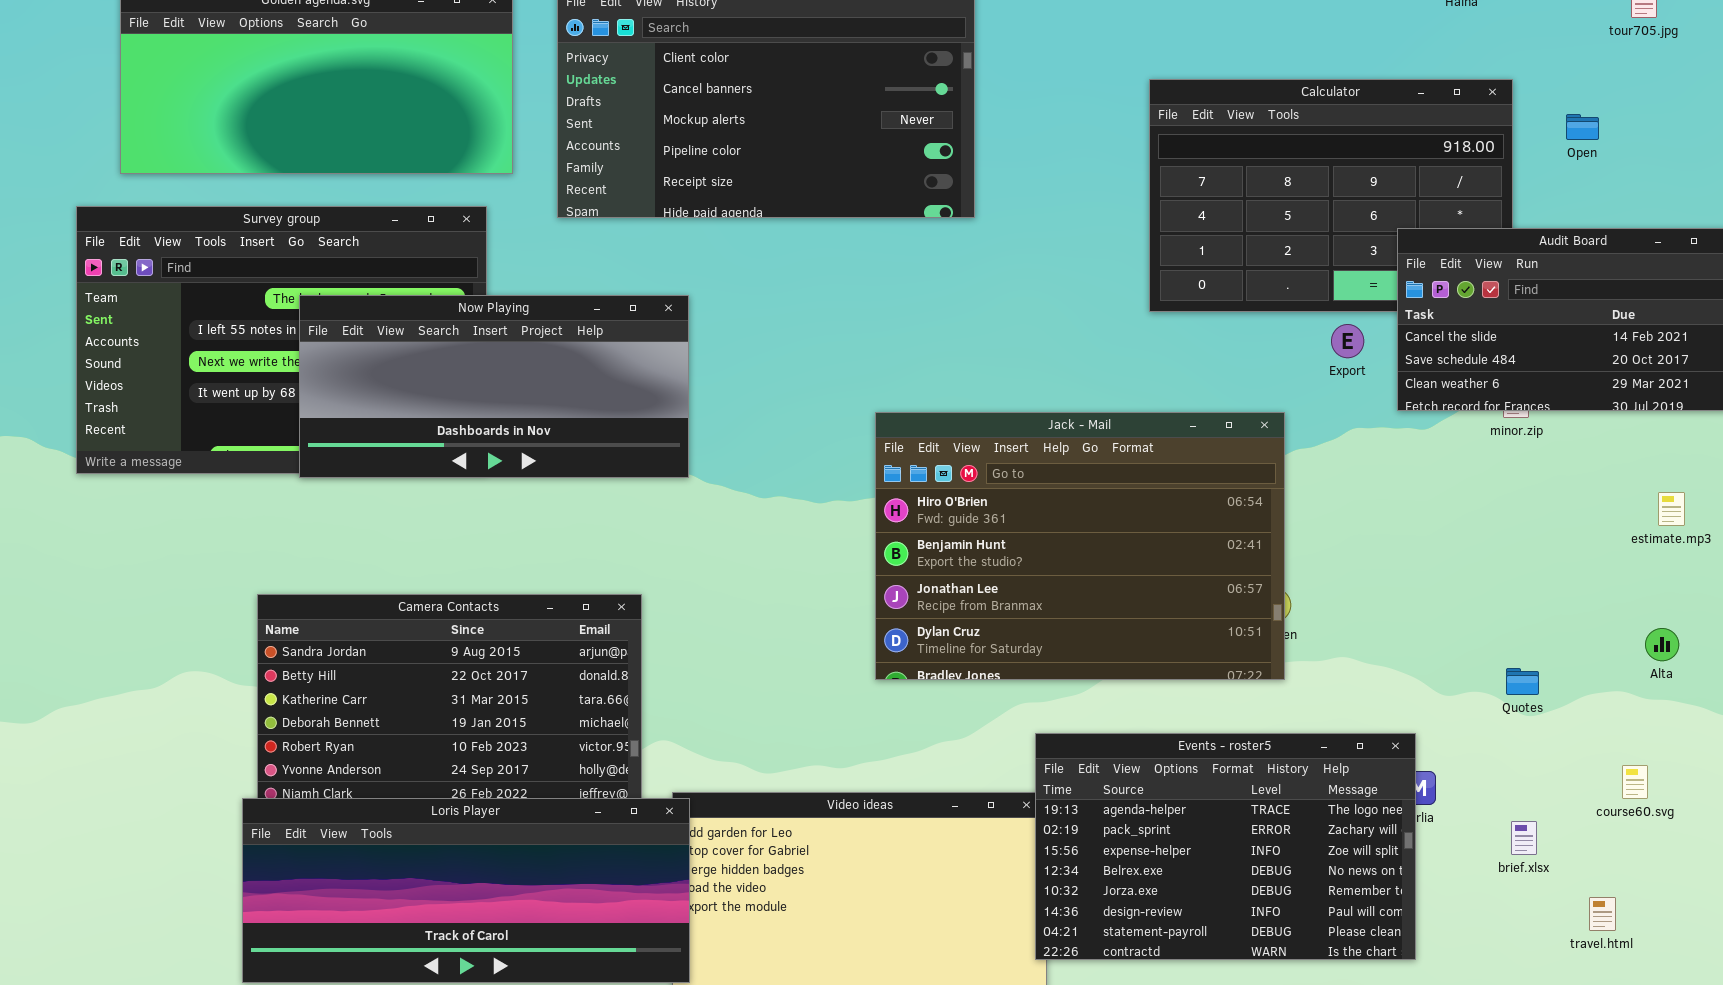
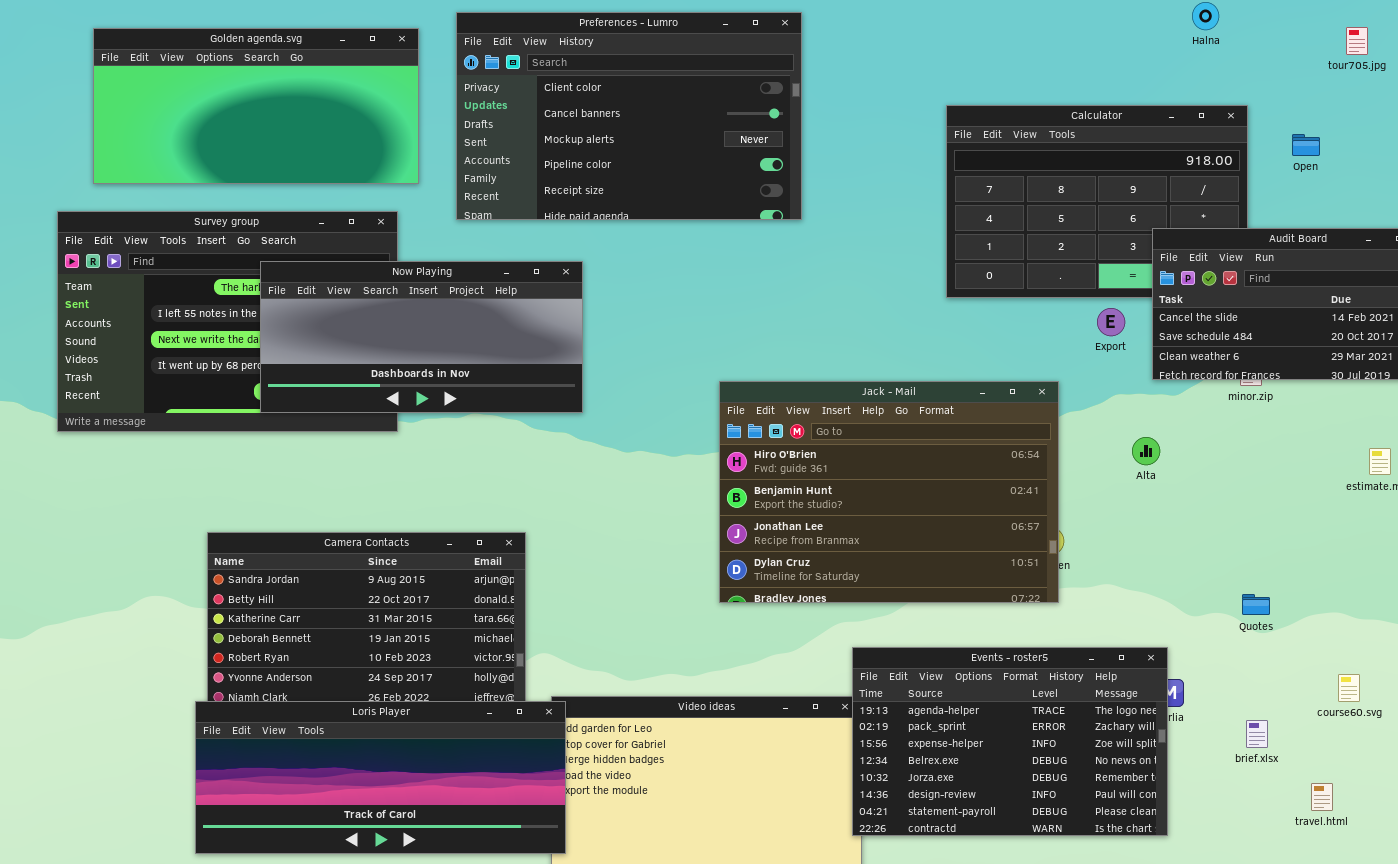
Now Playing: [299,295,689,478] -> [260,261,583,413], moved
Alta: [1645,628,1679,661] -> [1132,437,1160,465], moved

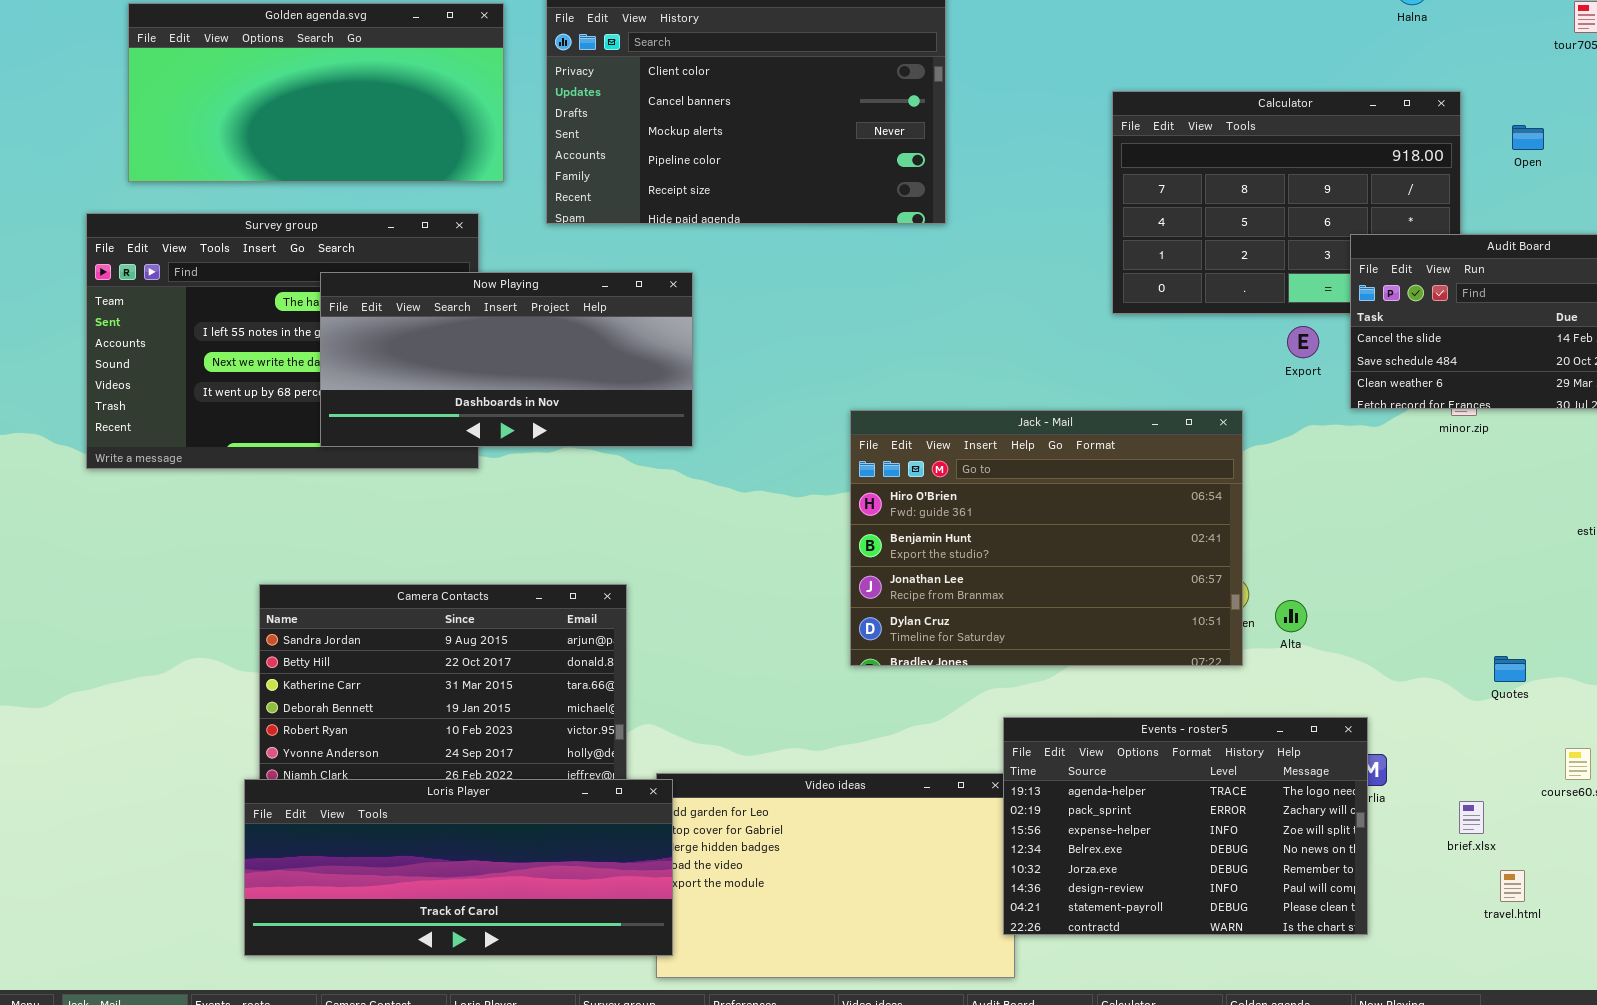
Alta: [1132,437,1160,465] -> [1275,600,1307,632], moved
Quotes: [1242,594,1270,615] -> [1494,656,1526,682], moved
travel.html: [1311,783,1333,811] -> [1500,870,1525,902], moved

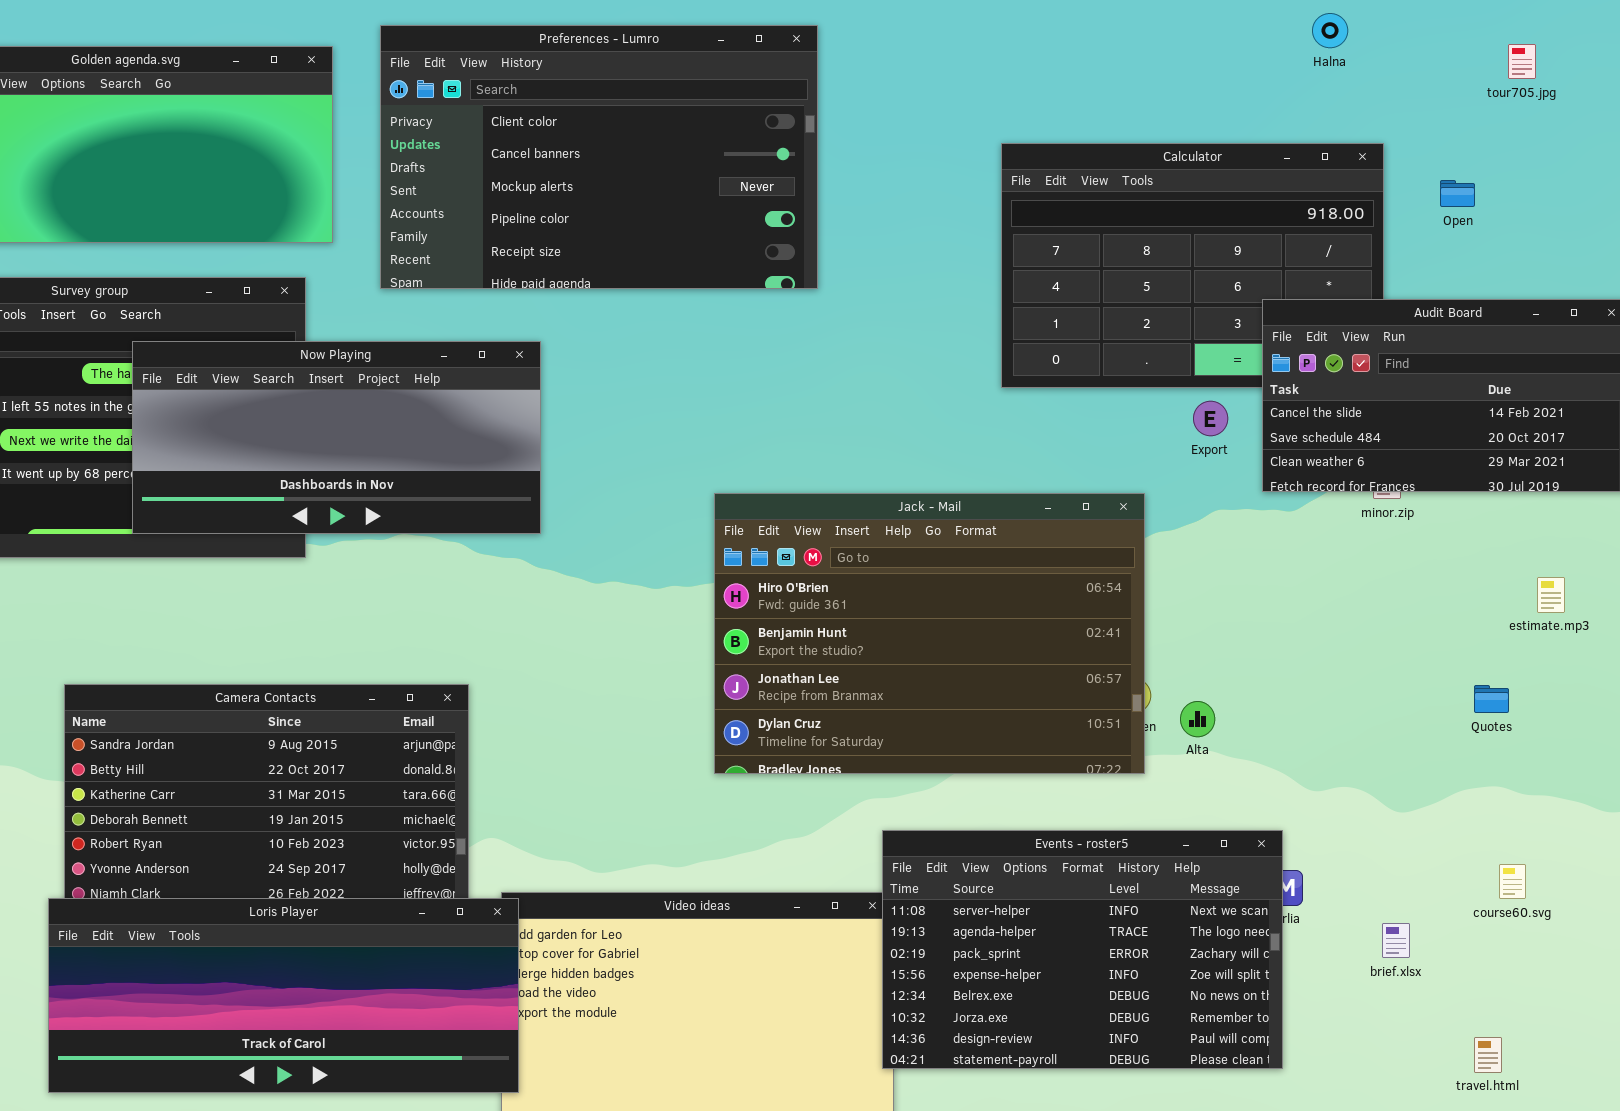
Quotes: [1494,656,1526,682] -> [1474,685,1509,713], moved
Events - roster5: [1003,717,1368,935] -> [882,830,1283,1069], scrolled up 1 row
travel.html: [1500,870,1525,902] -> [1474,1037,1502,1073], moved

